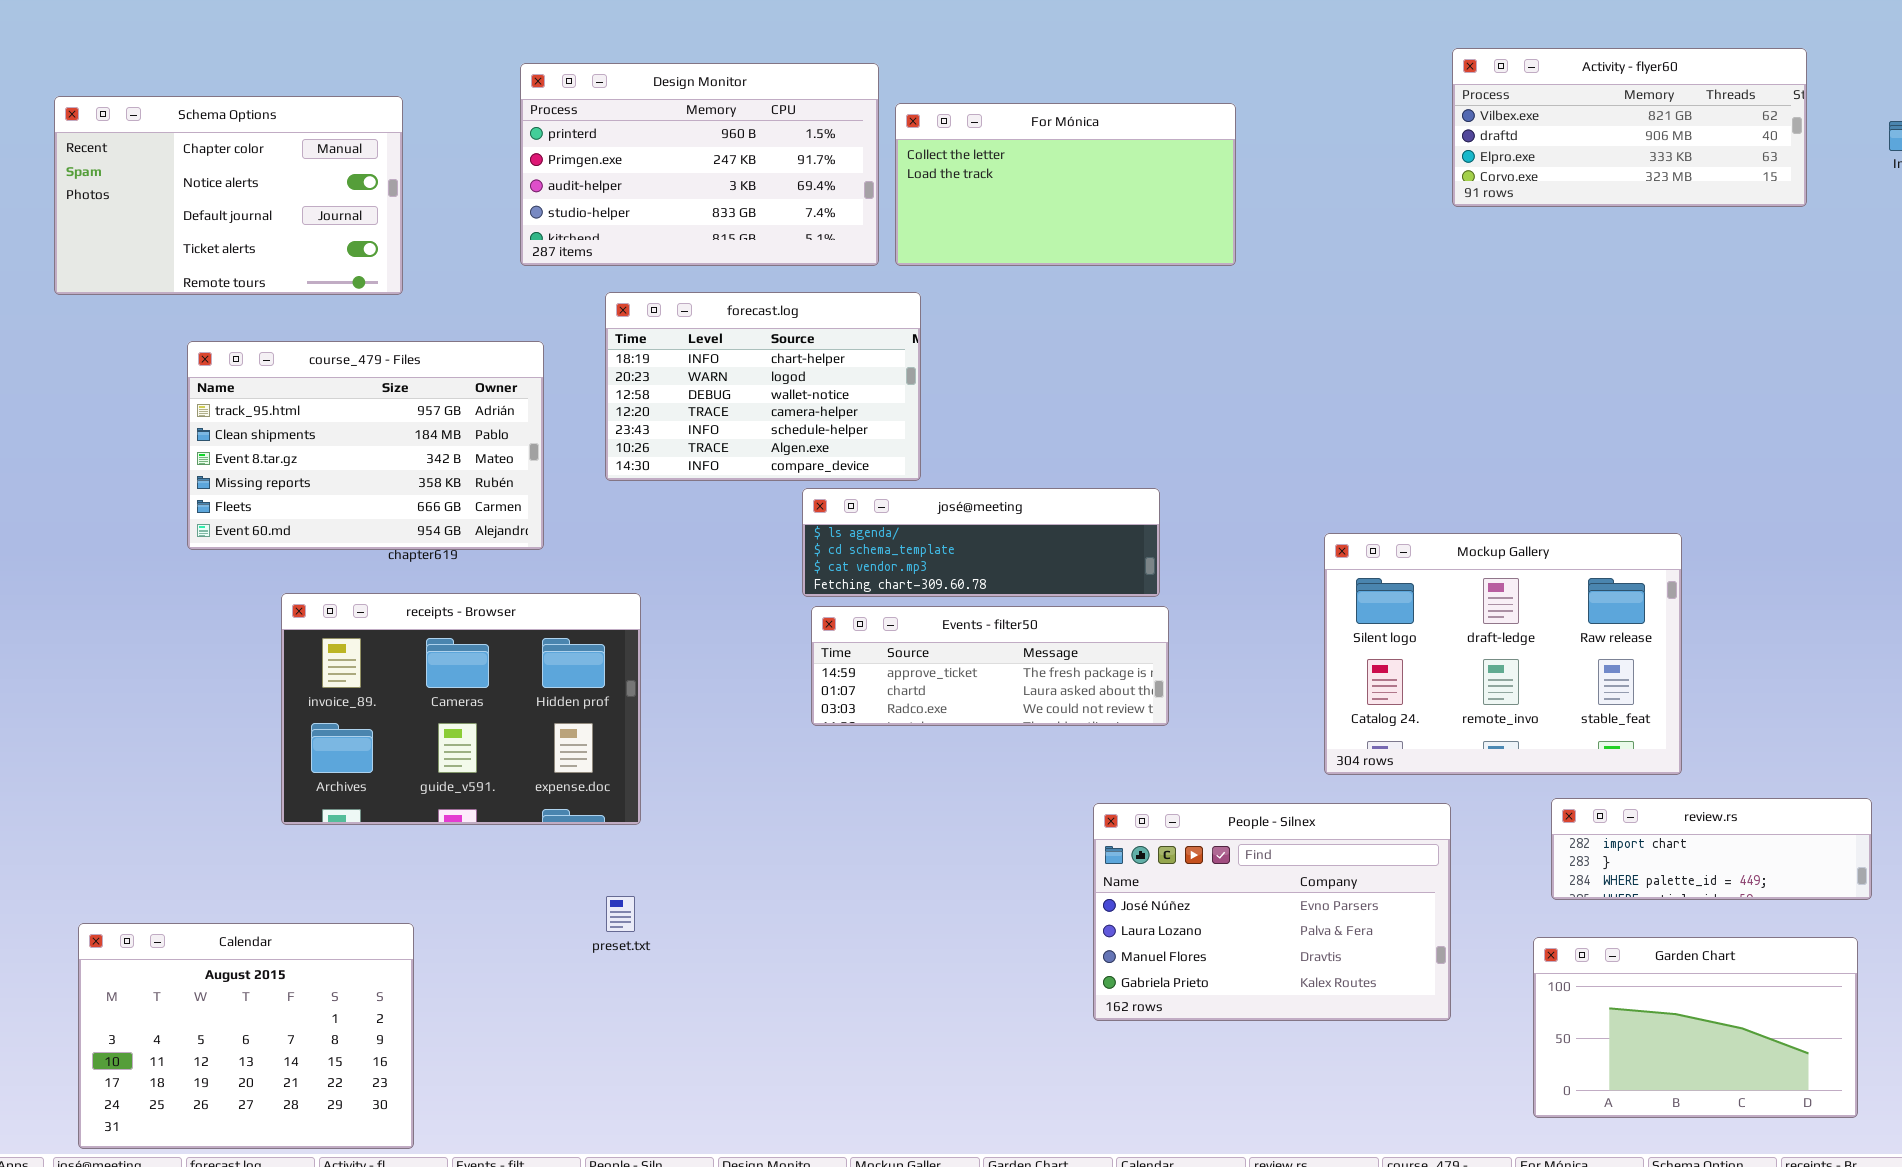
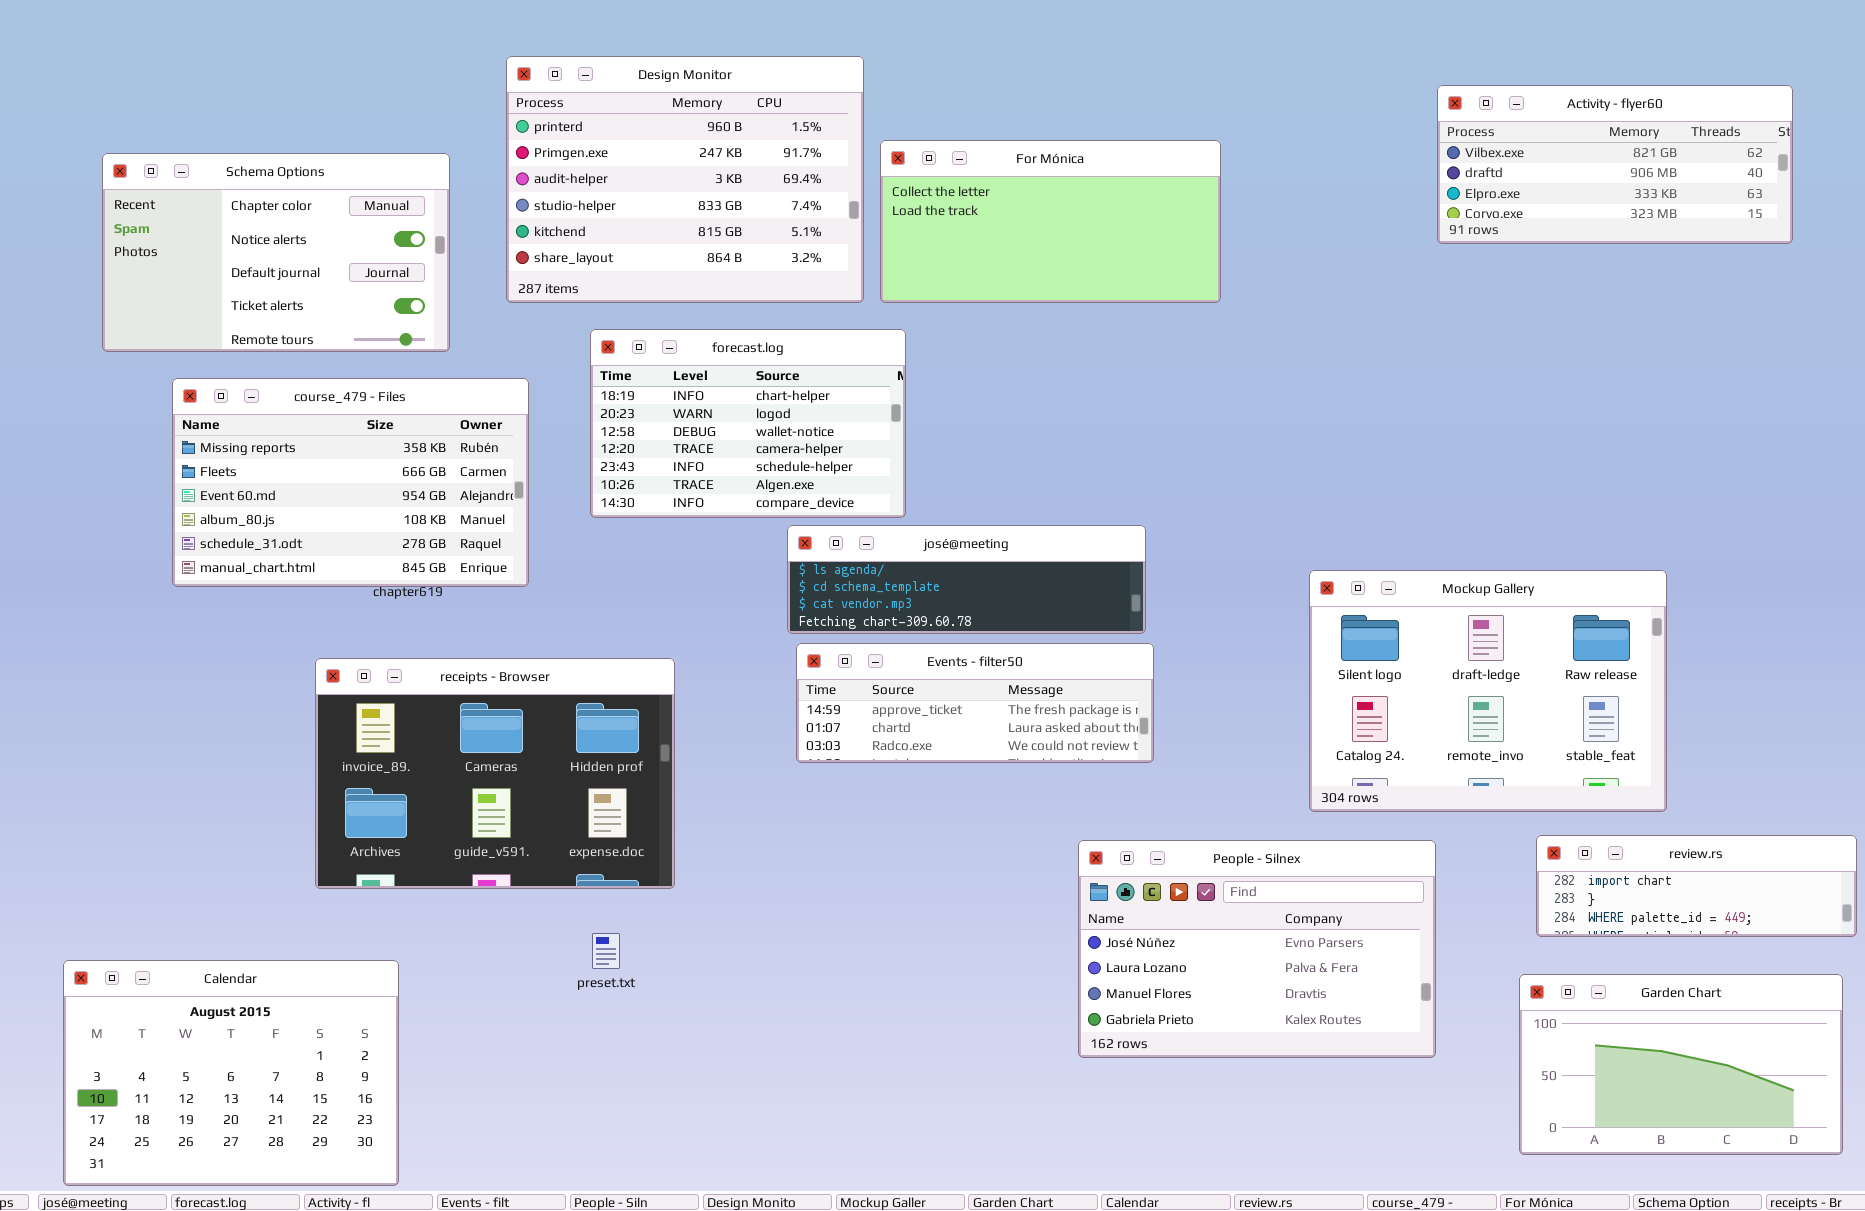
Design Monitor: [520,63,879,266] -> [506,56,864,303], resized
Schema Options: [54,96,403,295] -> [102,153,450,352], moved
course_479 - Files: [187,341,544,550] -> [172,378,529,587], scrolled down 3 rows
receipts - Browser: [281,593,641,825] -> [315,658,675,889], moved

